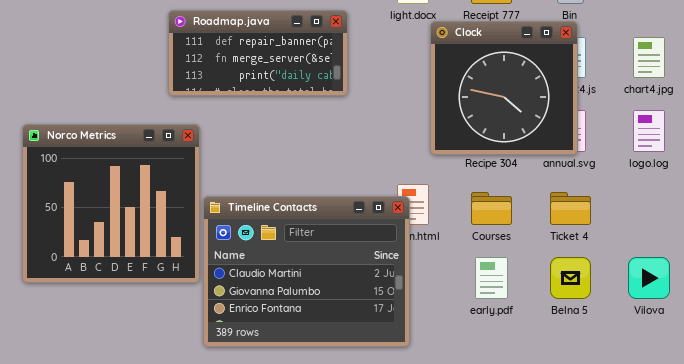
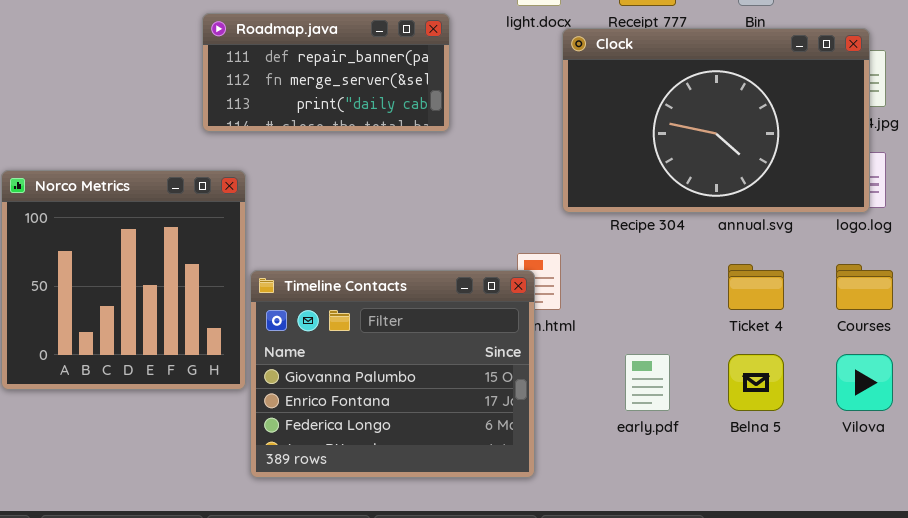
Clock: [430,21,578,155] -> [562,28,870,213], resized
Courses: [471,192,512,225] -> [836,264,893,310], moved
Timeline Contacts: [203,196,410,347] -> [250,270,535,478], scrolled down 1 row

